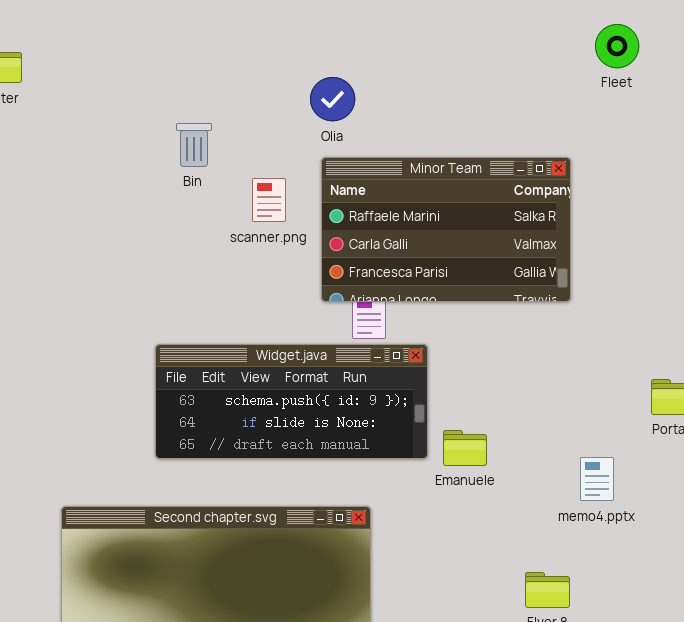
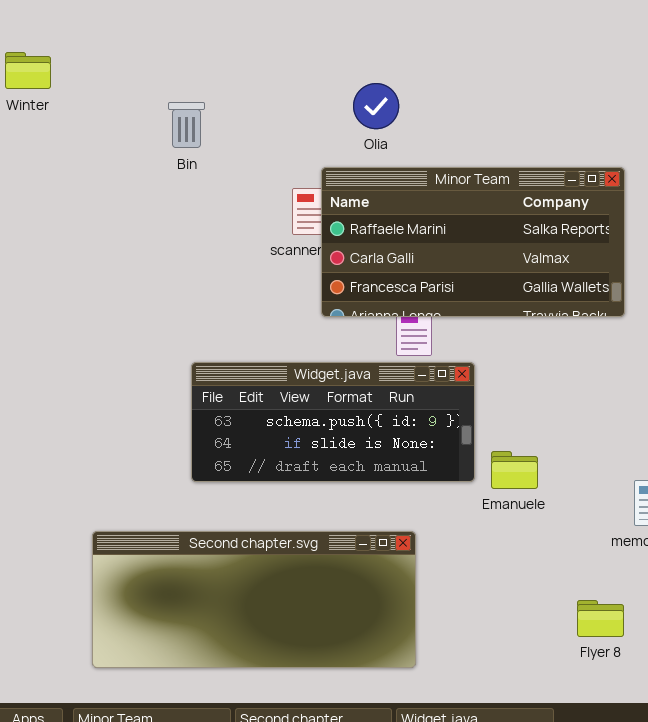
Bin: [176,123,212,167] -> [168,102,205,148], moved
Minor Team: [321,157,571,302] -> [321,167,625,317], resized

